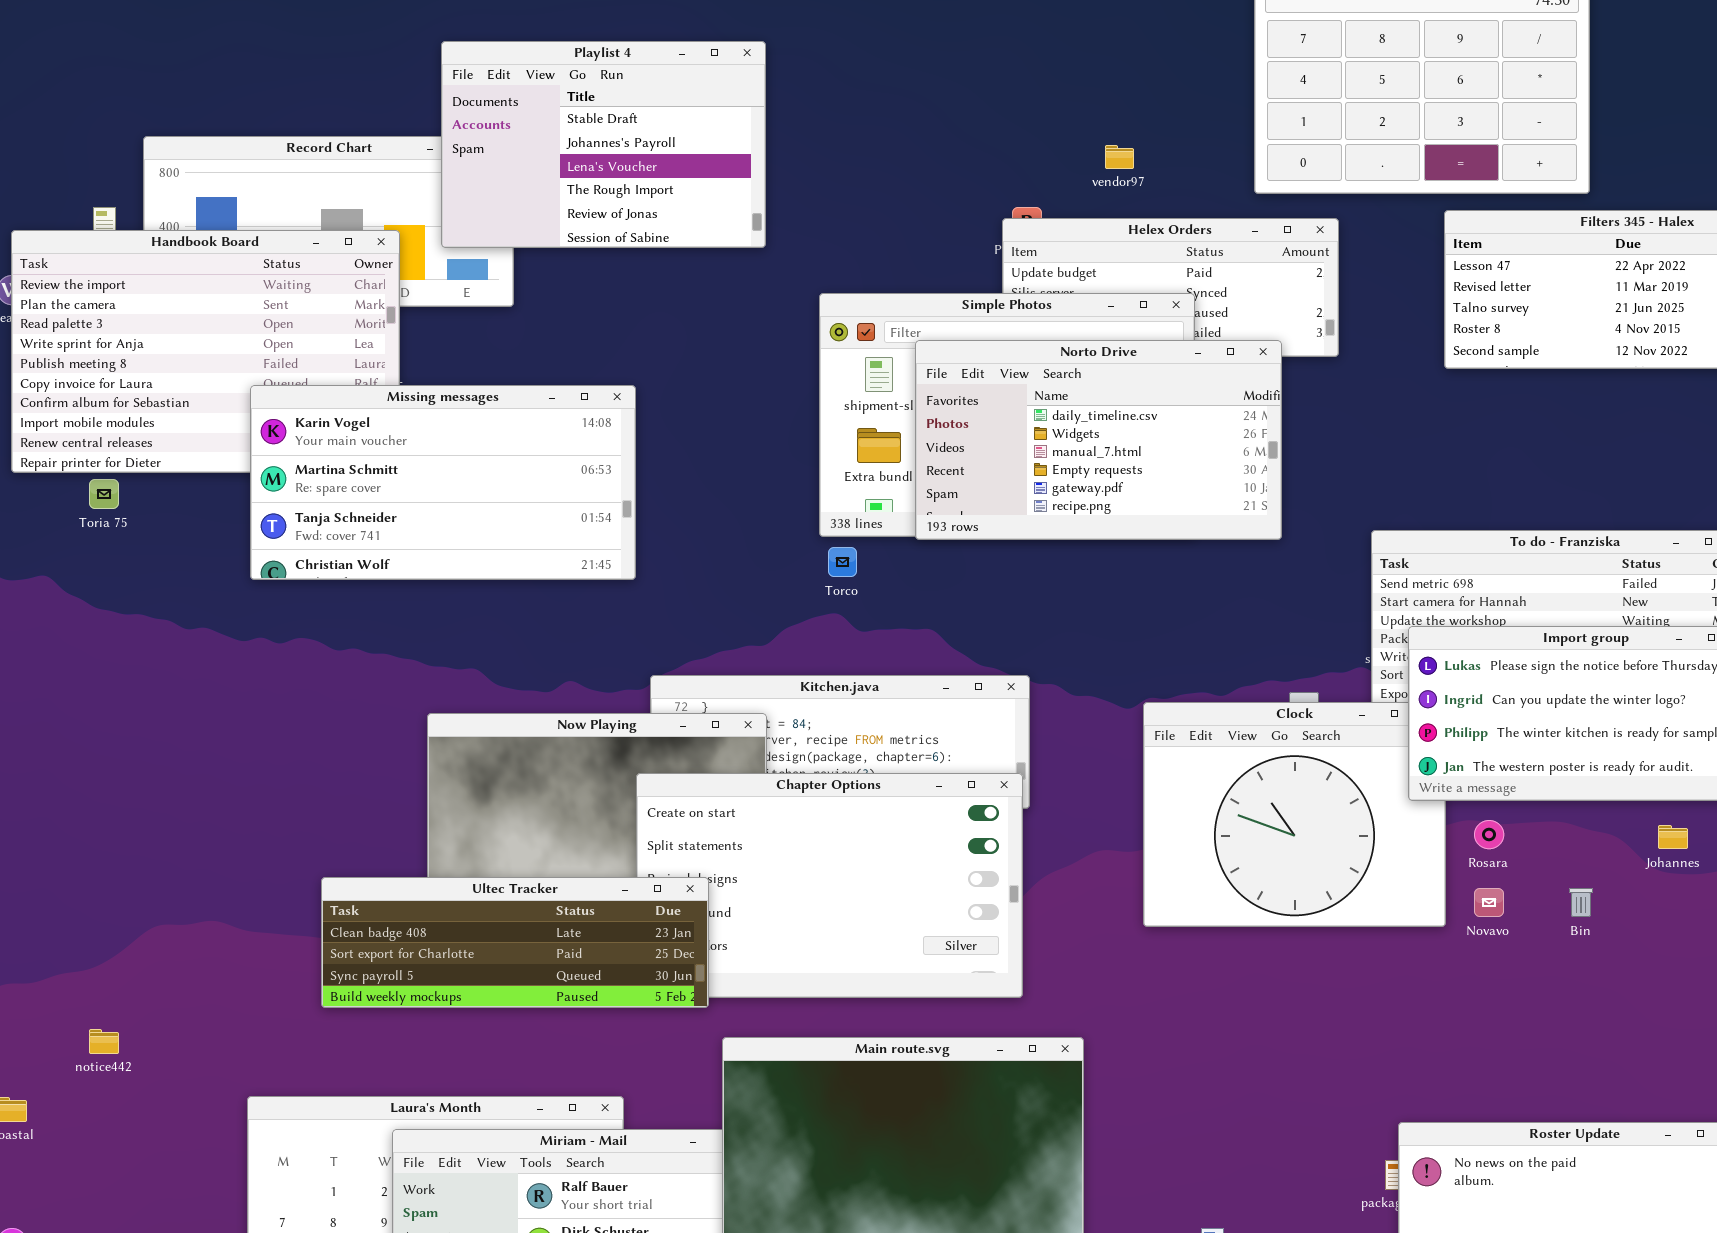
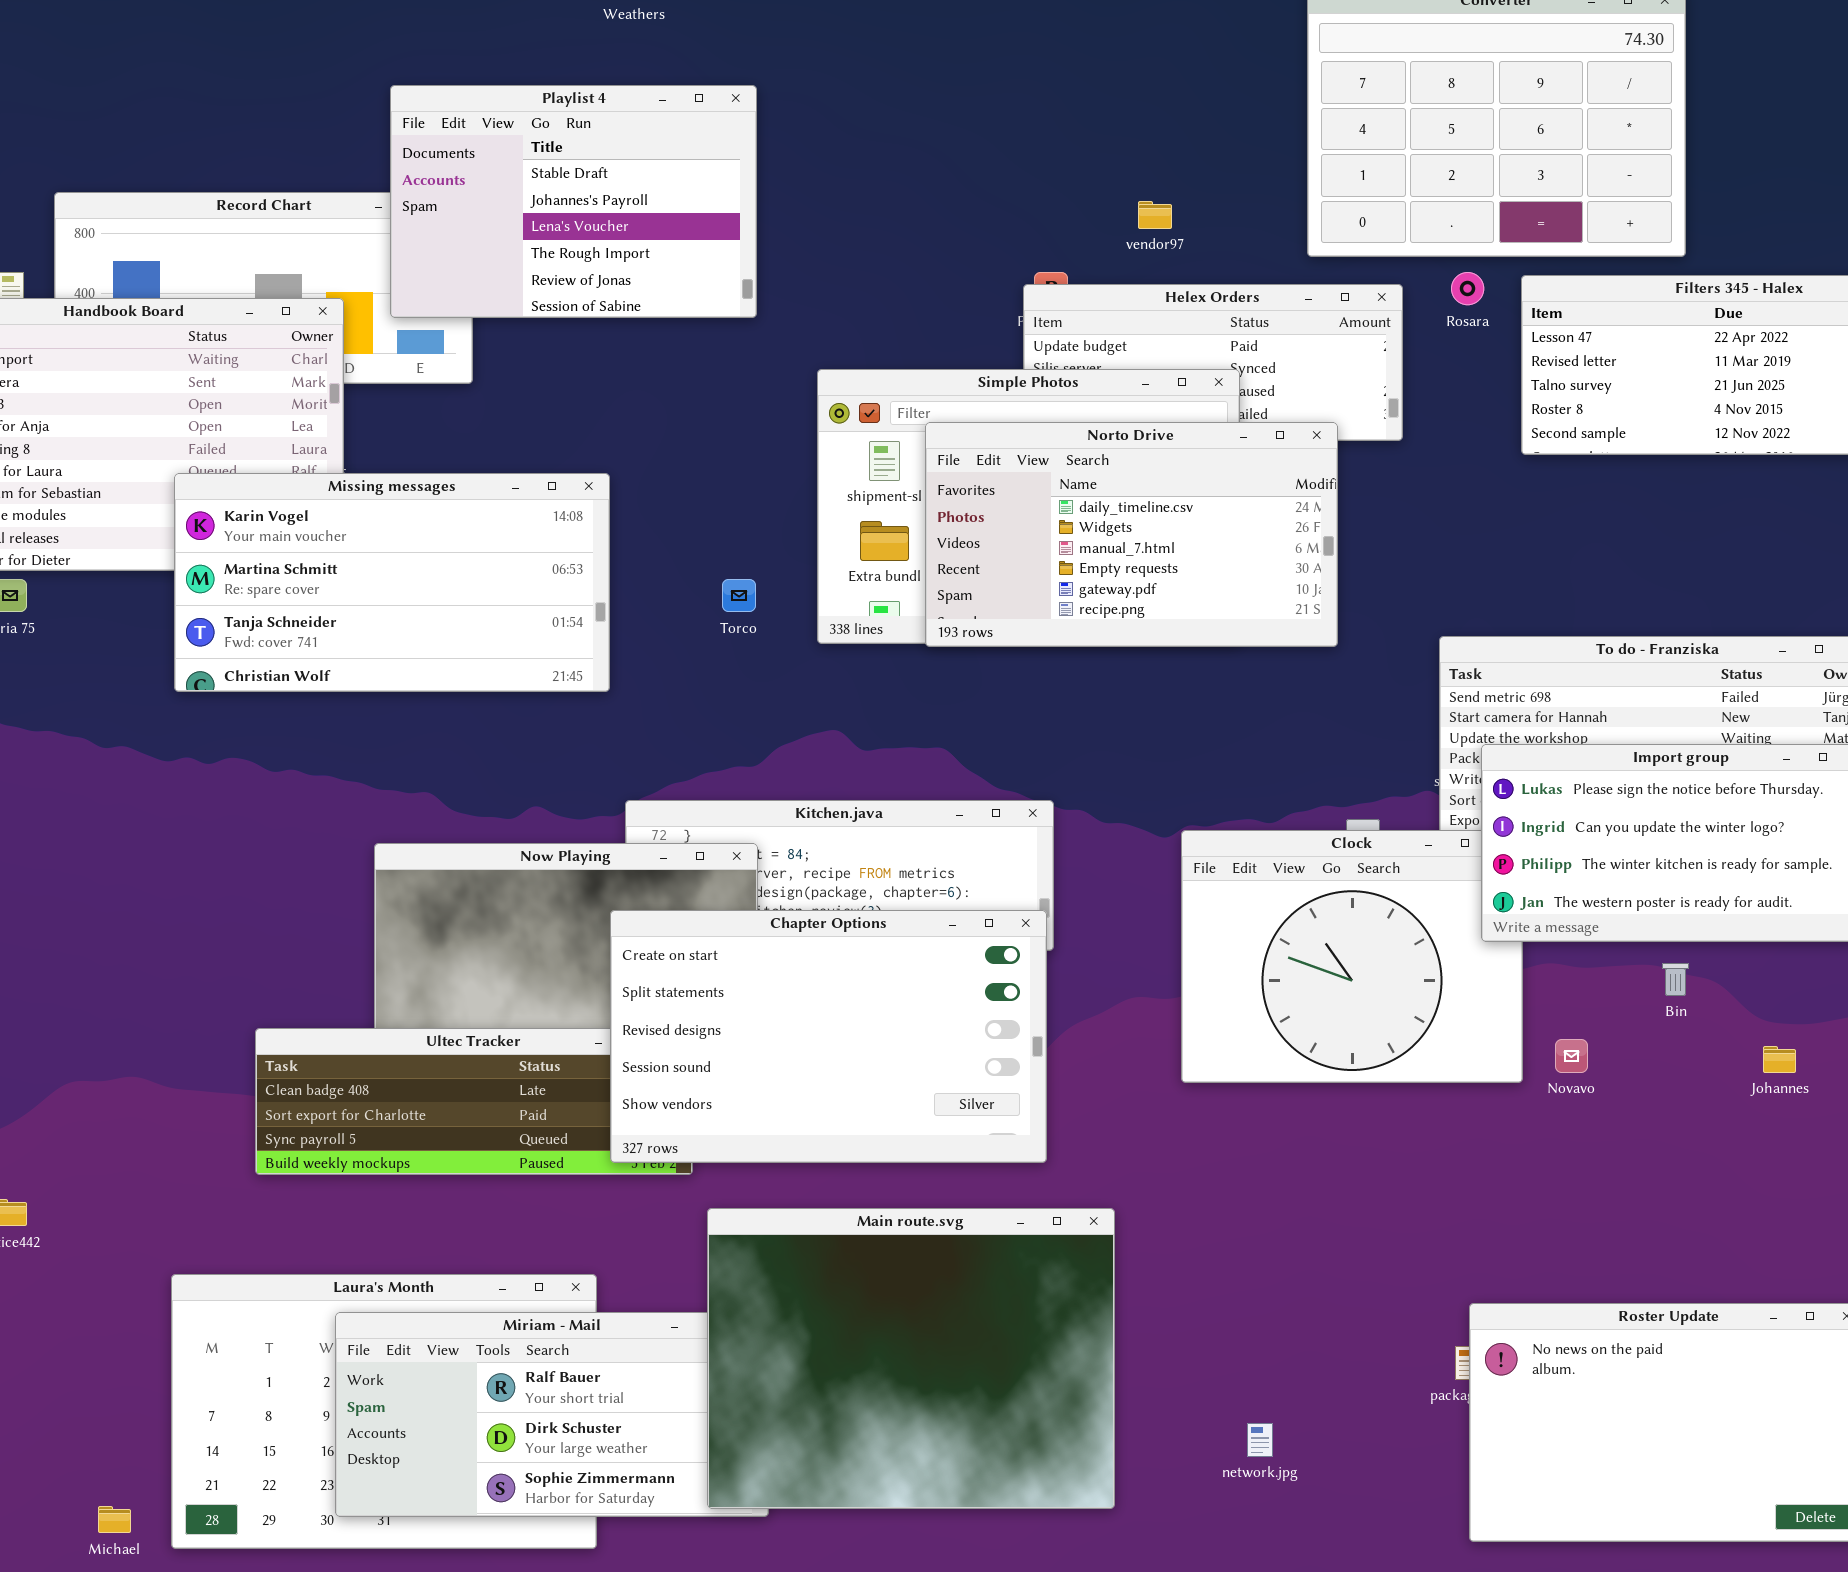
Torco: [828,547,857,577] -> [722,579,756,612], moved
Chapter Options: [636,773,1023,998] -> [610,910,1047,1163], raised
Rosara: [1474,820,1504,849] -> [1451,272,1484,305], moved
Johannes: [1658,825,1688,849] -> [1763,1046,1796,1073], moved
Bin: [1569,888,1593,917] -> [1662,963,1689,996], moved

